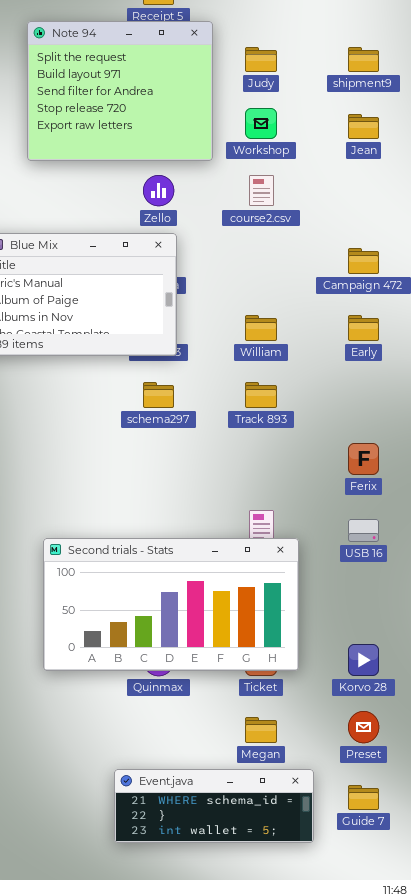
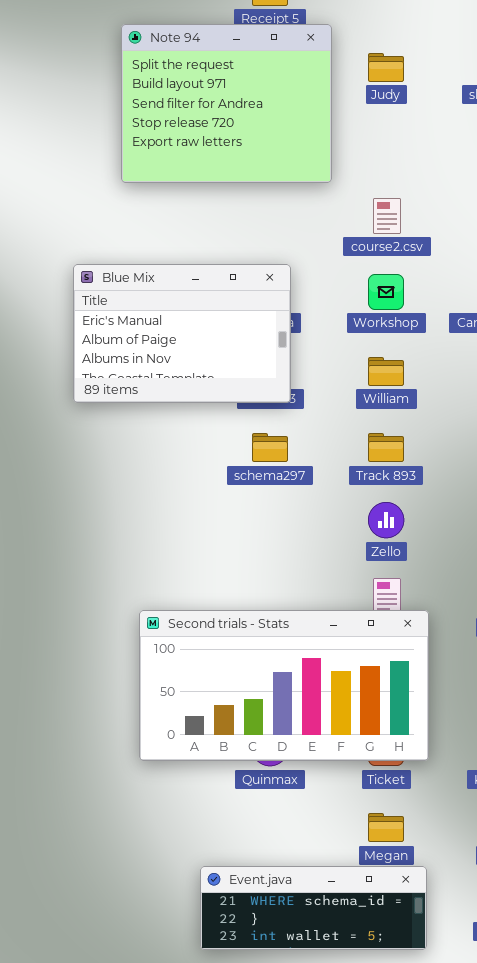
Workshop: [245,108,277,139] -> [368,274,404,310], moved
Zello: [143,175,174,206] -> [368,502,404,538], moved
Event.java: [114,769,314,843] -> [200,866,427,950], moved

